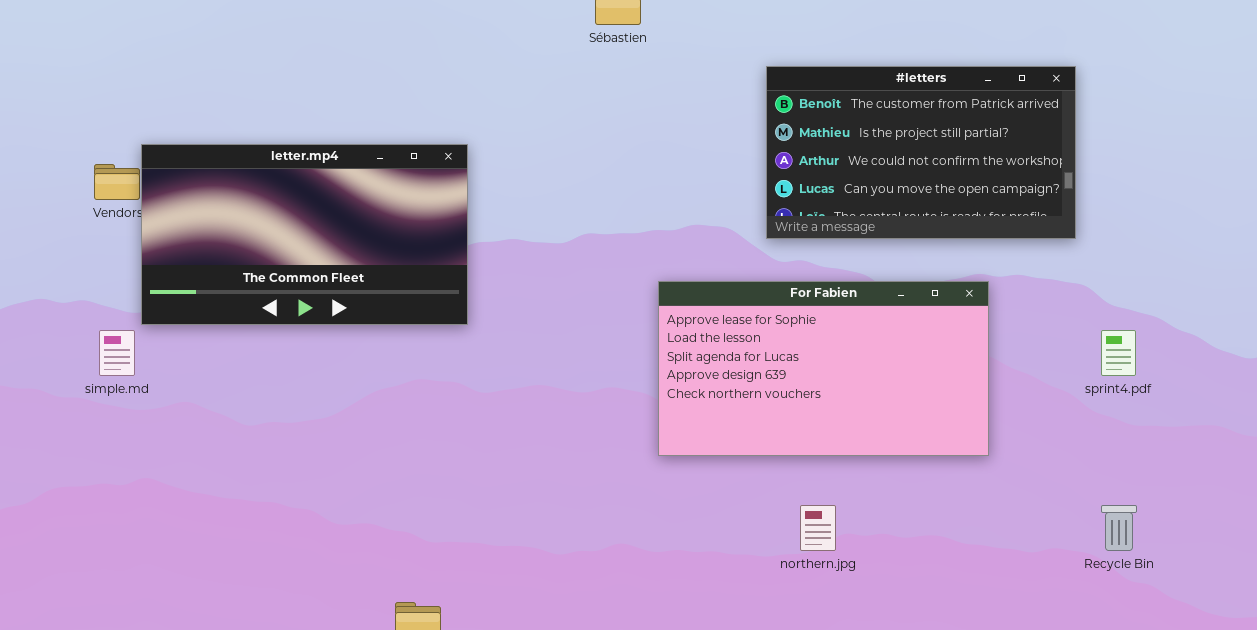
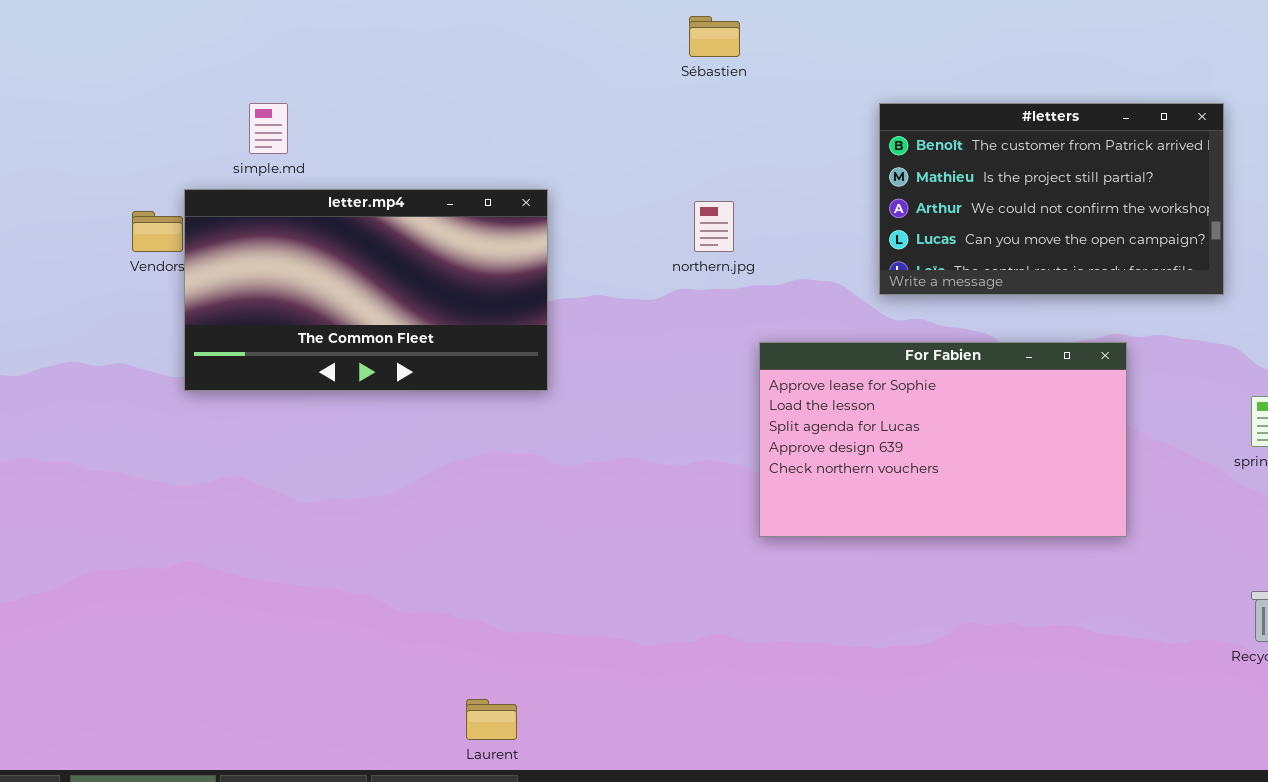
simple.md: [99,330,135,376] -> [249,103,288,154], moved
northern.jpg: [800,505,836,551] -> [694,201,734,252], moved

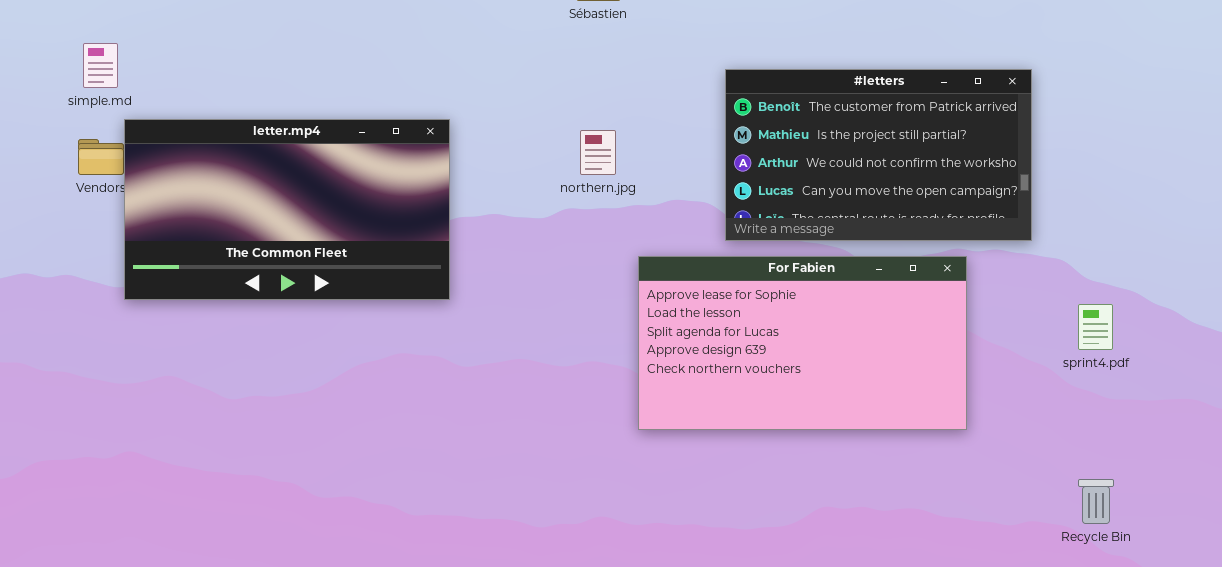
#letters: [879,103,1224,295] -> [725,69,1032,241], moved
simple.md: [249,103,288,154] -> [83,43,118,88], moved

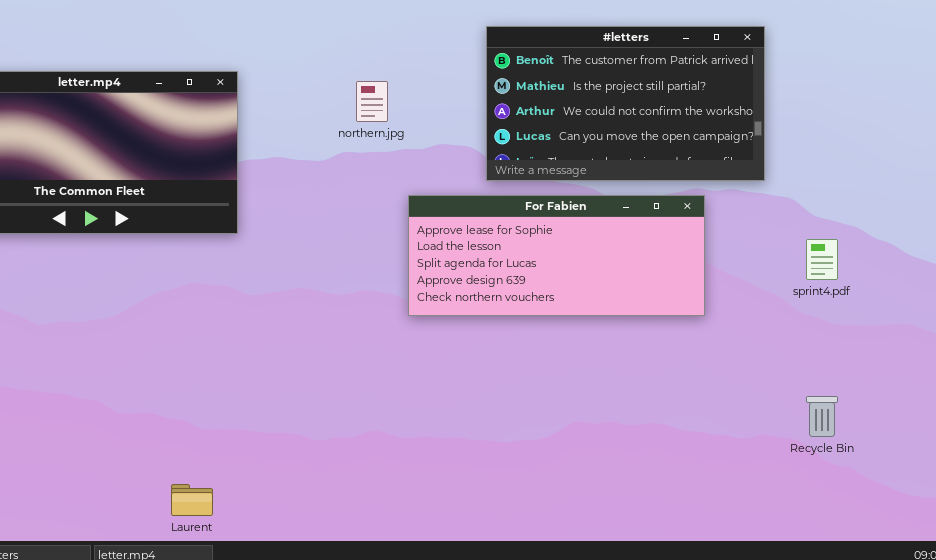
For Fabien: [638,256,967,430] -> [408,195,705,316], resized

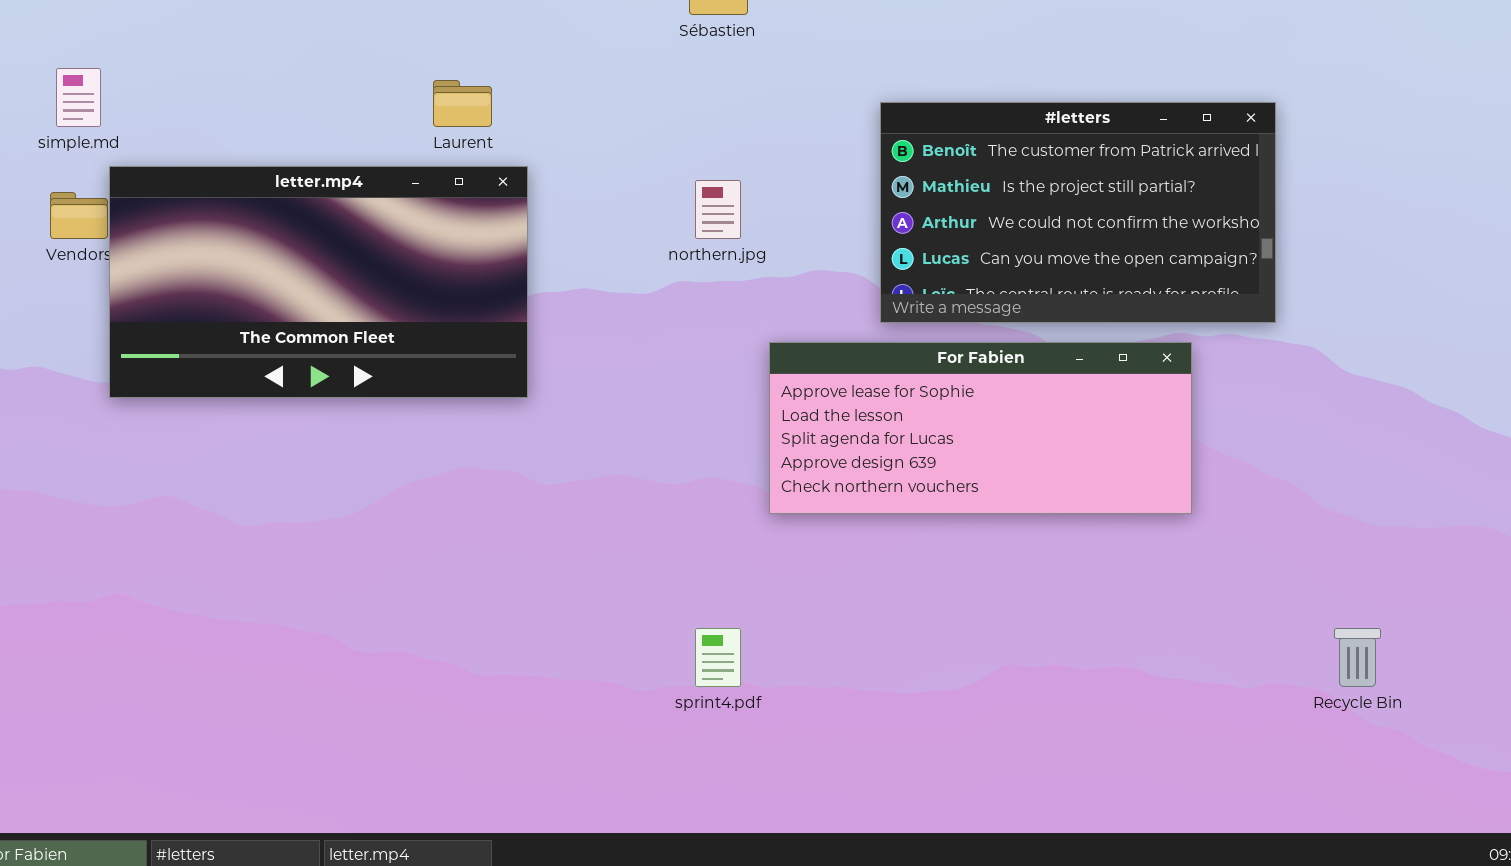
sprint4.pdf: [806,239,838,280] -> [695,628,741,687], moved
Laurent: [171,484,213,516] -> [433,80,492,127], moved

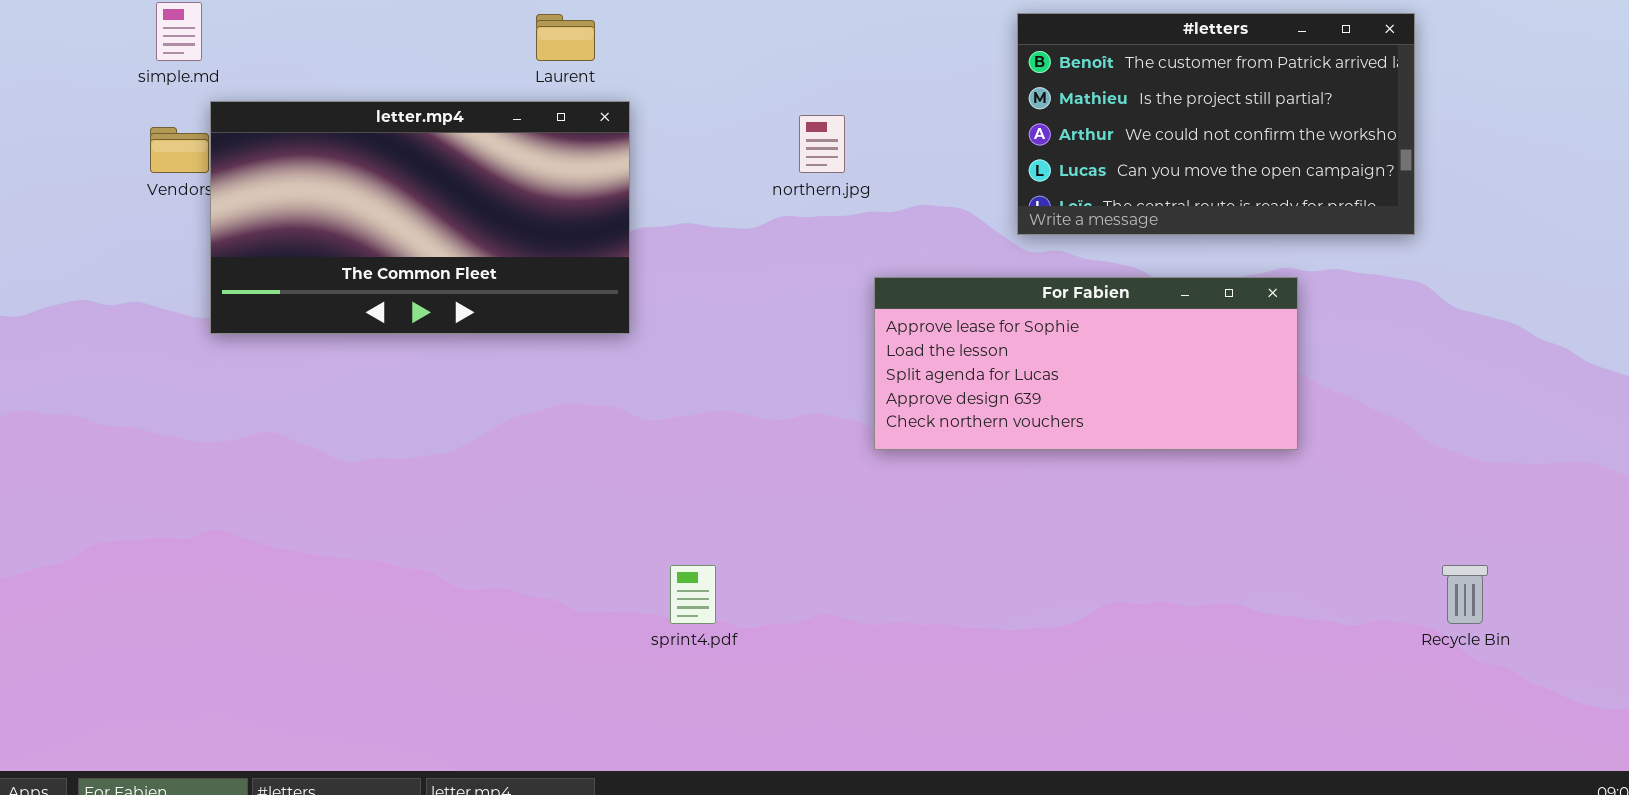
#letters: [880,102,1276,323] -> [1017,13,1415,235], moved
sprint4.pdf: [695,628,741,687] -> [670,565,716,624], moved

